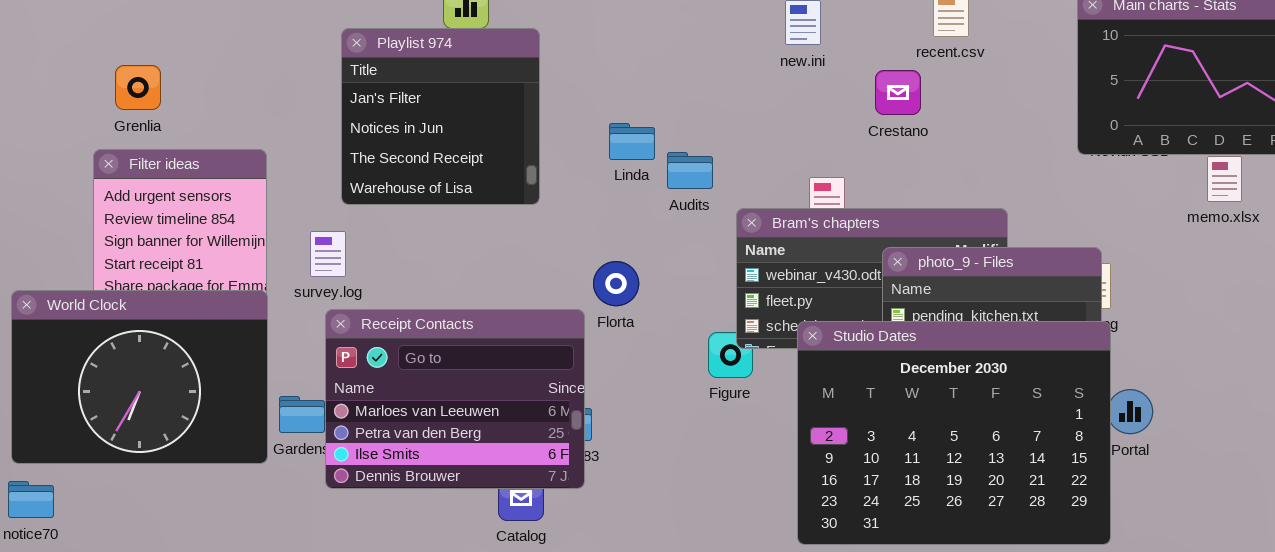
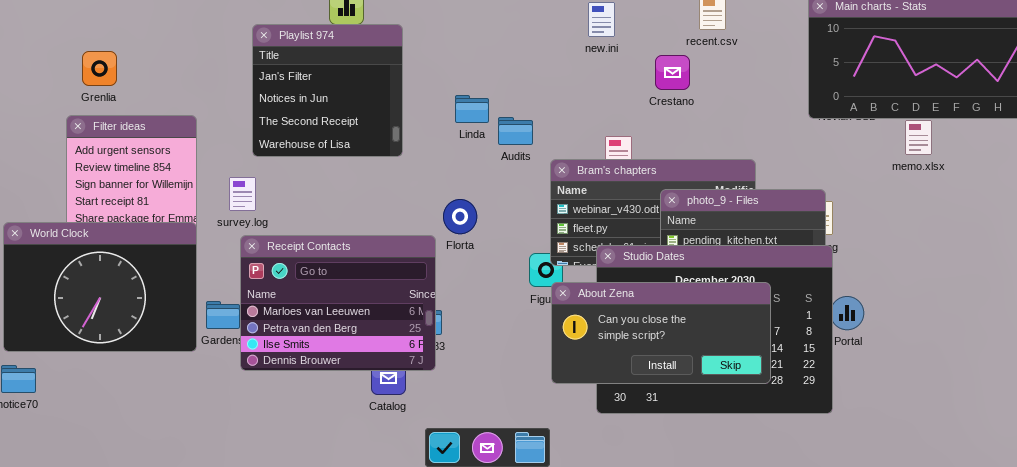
About Zena: none -> [551,282,771,384], opened

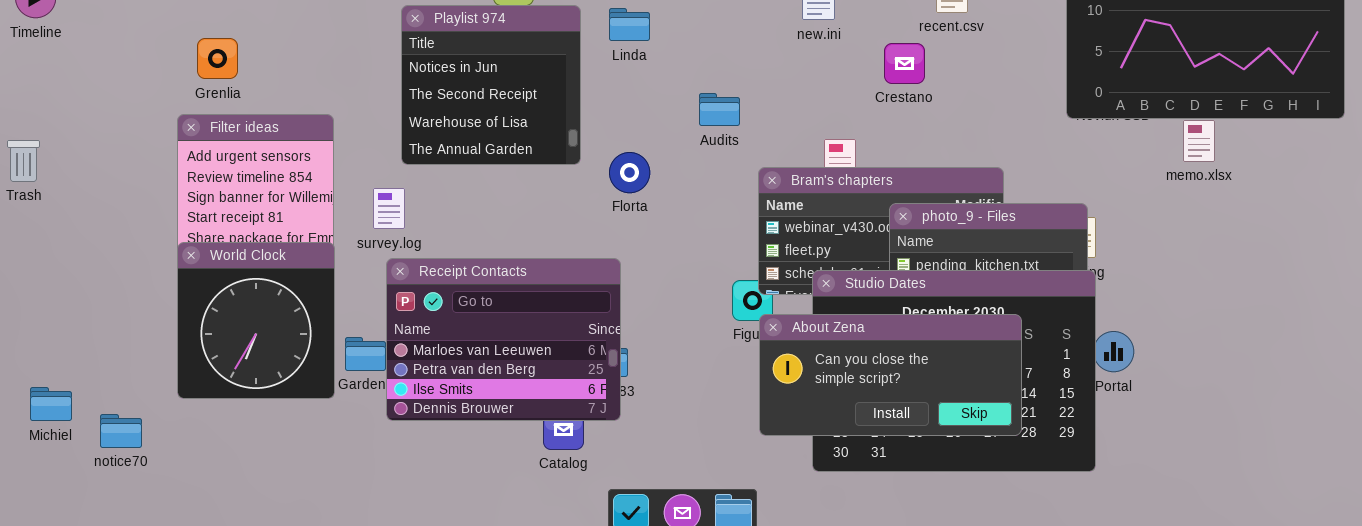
Playlist 974: [252,24,403,157] -> [401,5,581,165], scrolled down 1 row
Linda: [455,95,489,123] -> [609,8,650,41], moved
Audits: [498,117,533,145] -> [699,93,740,126], moved
Florta: [443,199,477,234] -> [609,152,650,193], moved
World Clock: [3,222,197,352] -> [177,242,335,399], resized

